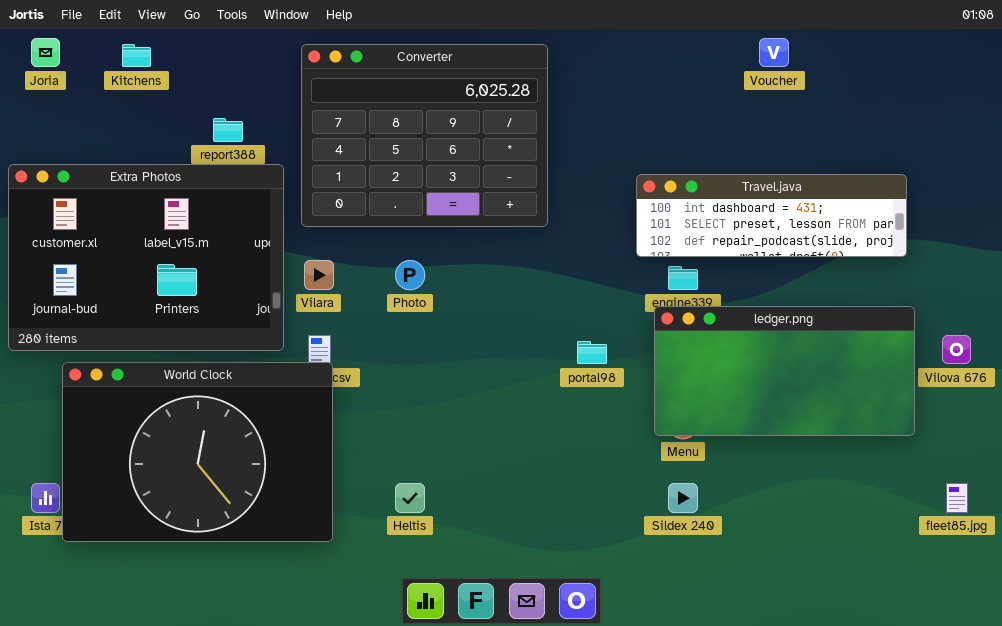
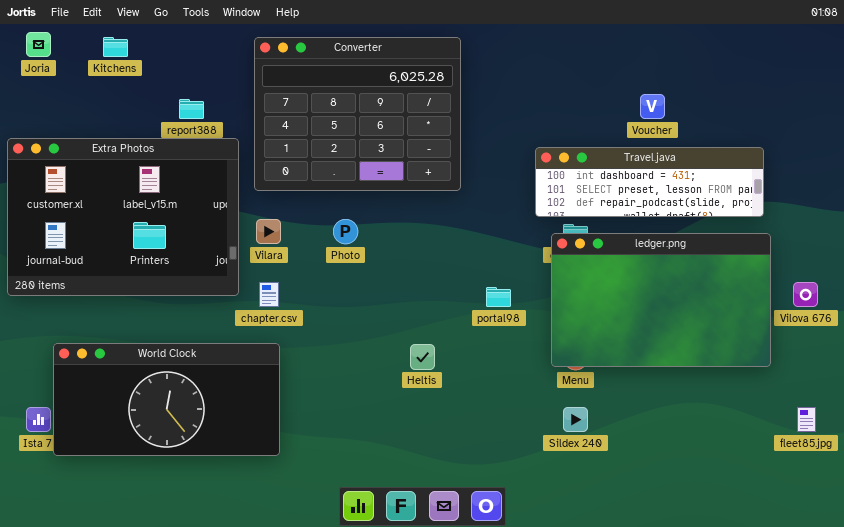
Voucher: [759,38,789,67] -> [640,94,665,119], moved
ledger.png: [654,306,915,436] -> [551,233,771,367], resized
World Clock: [62,362,333,542] -> [53,343,280,456], resized
Heltis: [395,483,425,513] -> [410,344,435,370], moved

